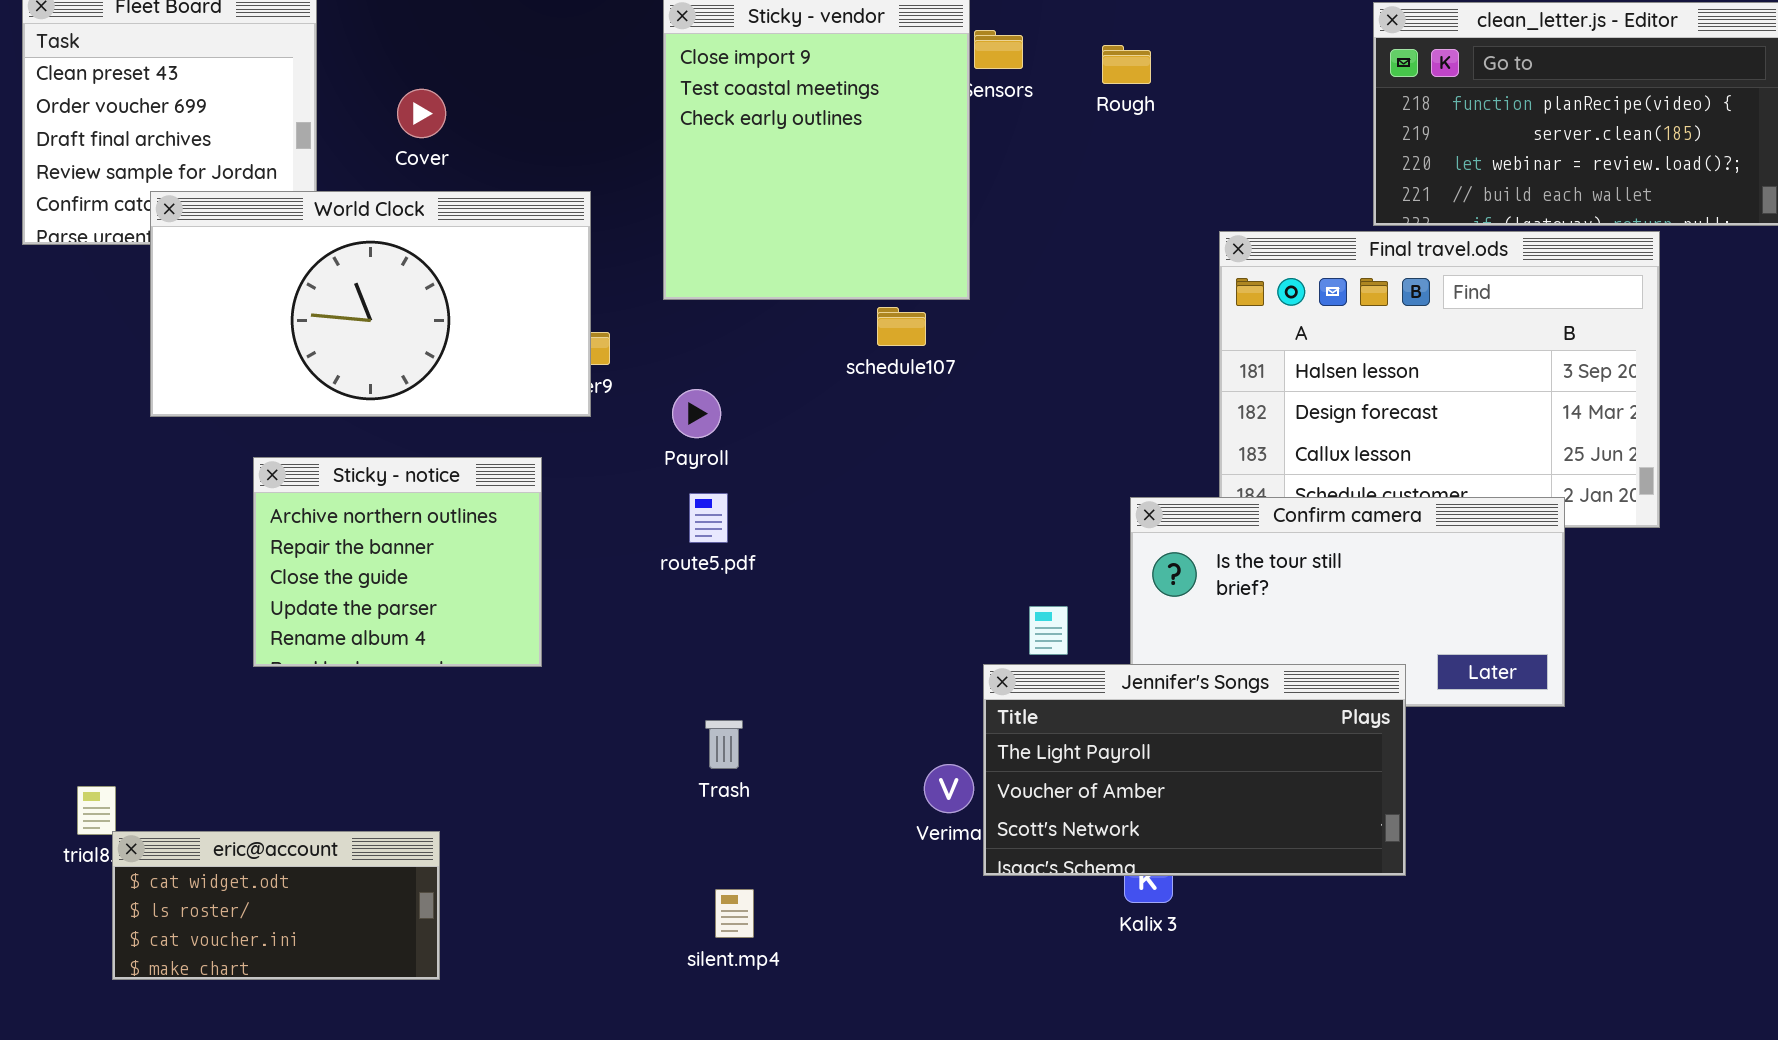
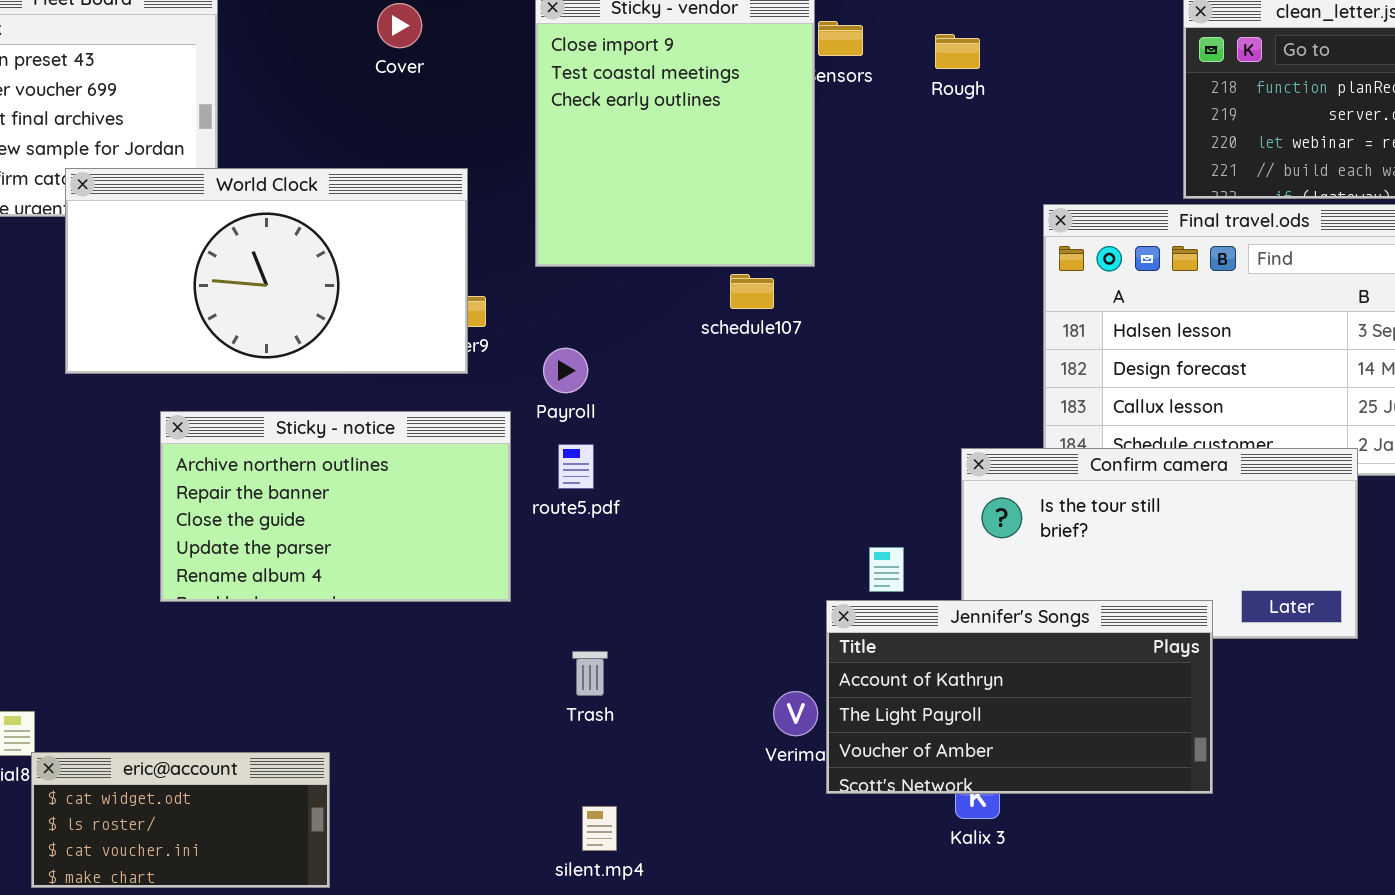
Cover: [397,89,446,138] -> [377,3,422,48], moved
Sticky - notice: [253,457,542,667] -> [160,411,511,602], resized
Jennifer's Songs: [983,664,1406,876] -> [826,600,1213,794], scrolled up 1 row

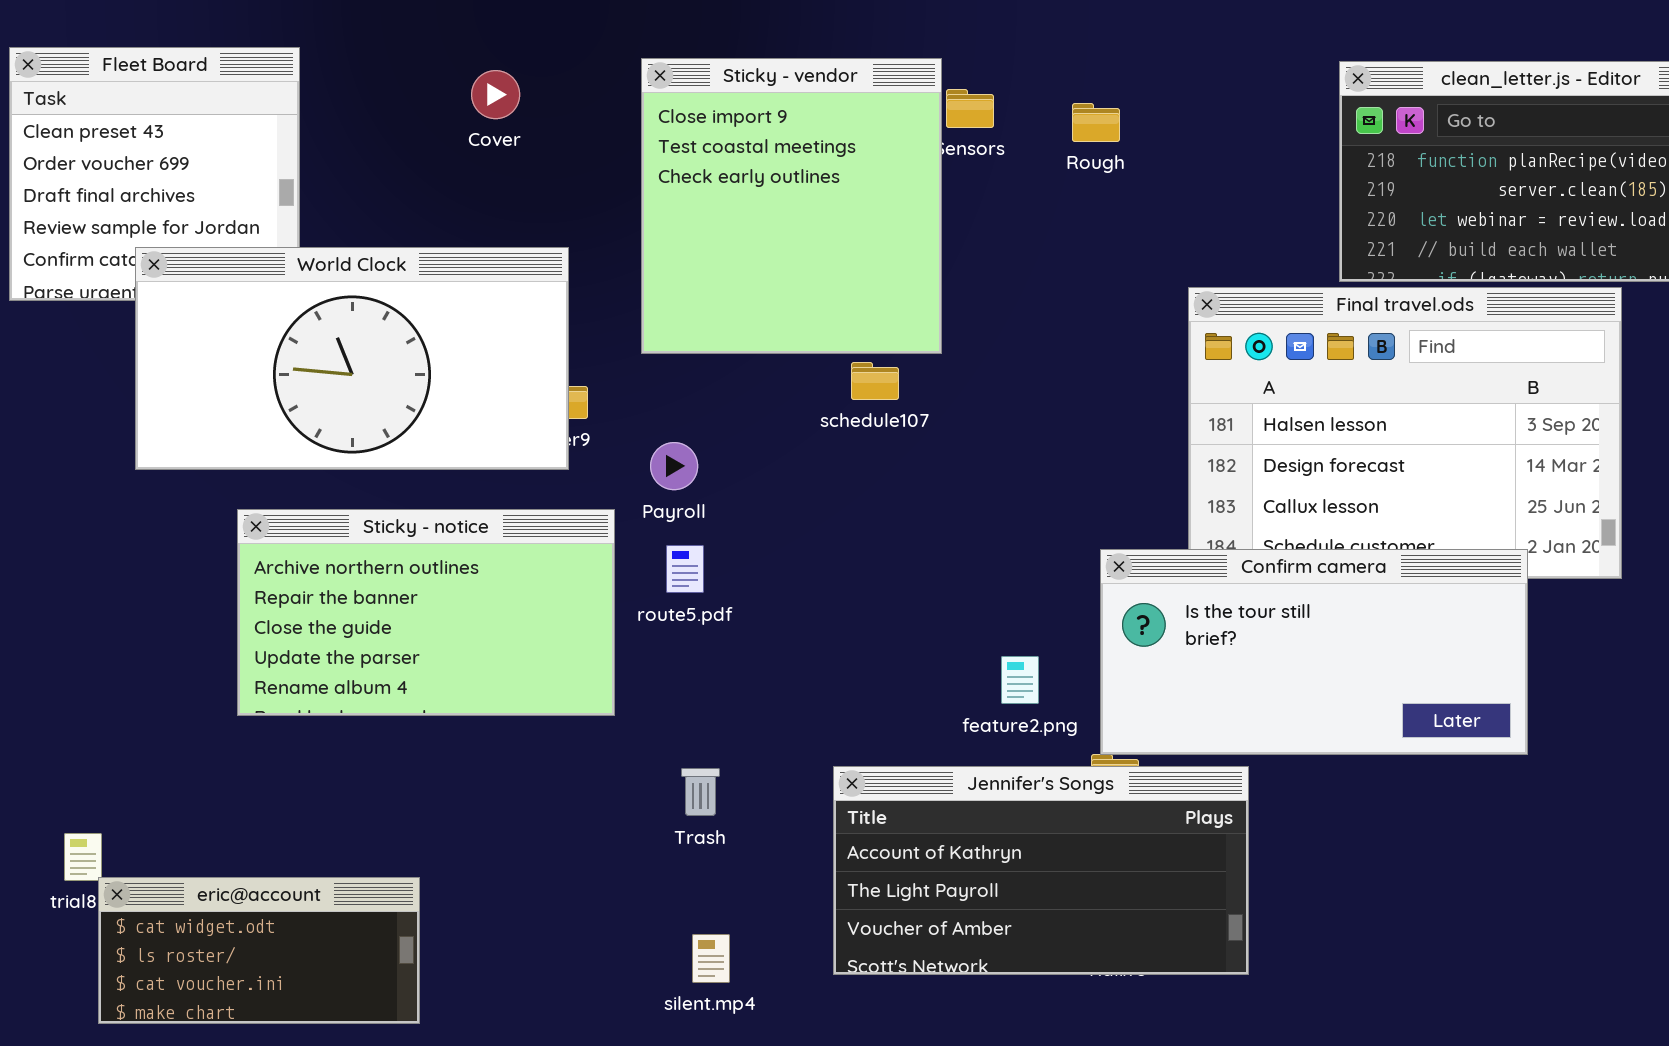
Jennifer's Songs: [826,600,1213,794] -> [833,766,1249,975], moved

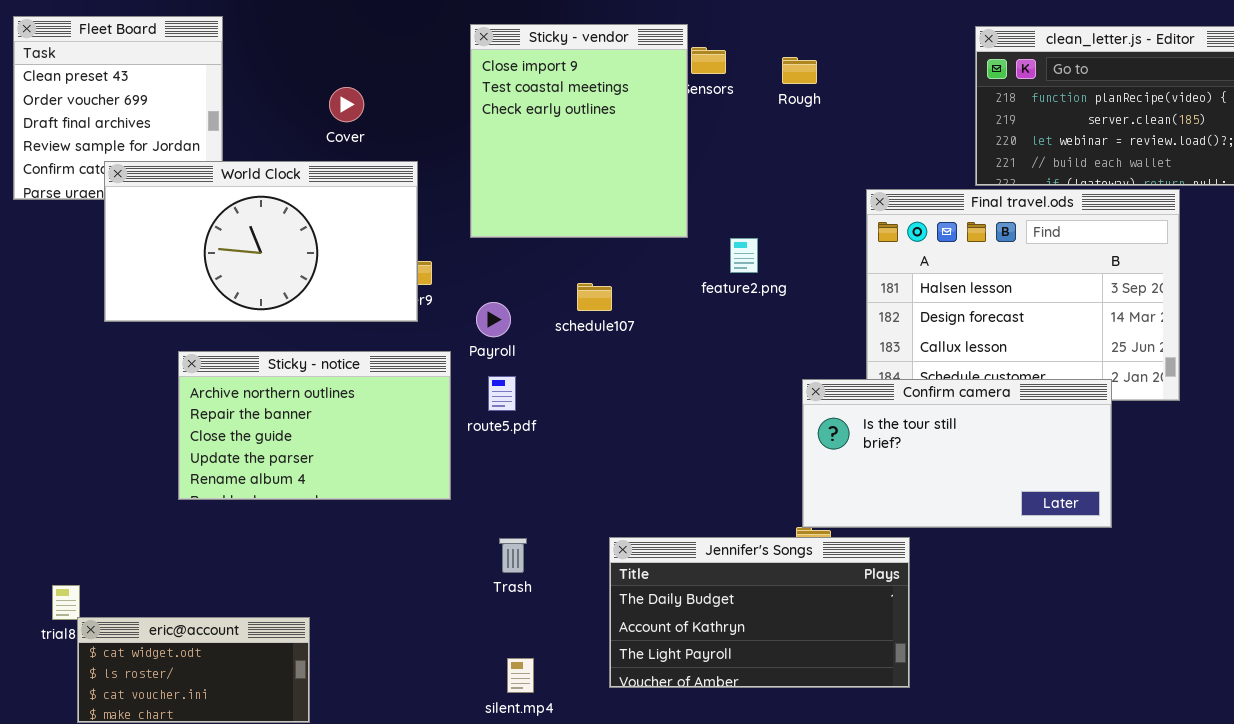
Cover: [471,70,520,119] -> [329,87,364,122], moved
schedule107: [851,362,899,400] -> [577,283,612,311], moved
feature2.png: [1001,656,1039,704] -> [730,238,758,273], moved
Jennifer's Songs: [833,766,1249,975] -> [609,537,910,688], scrolled up 1 row

